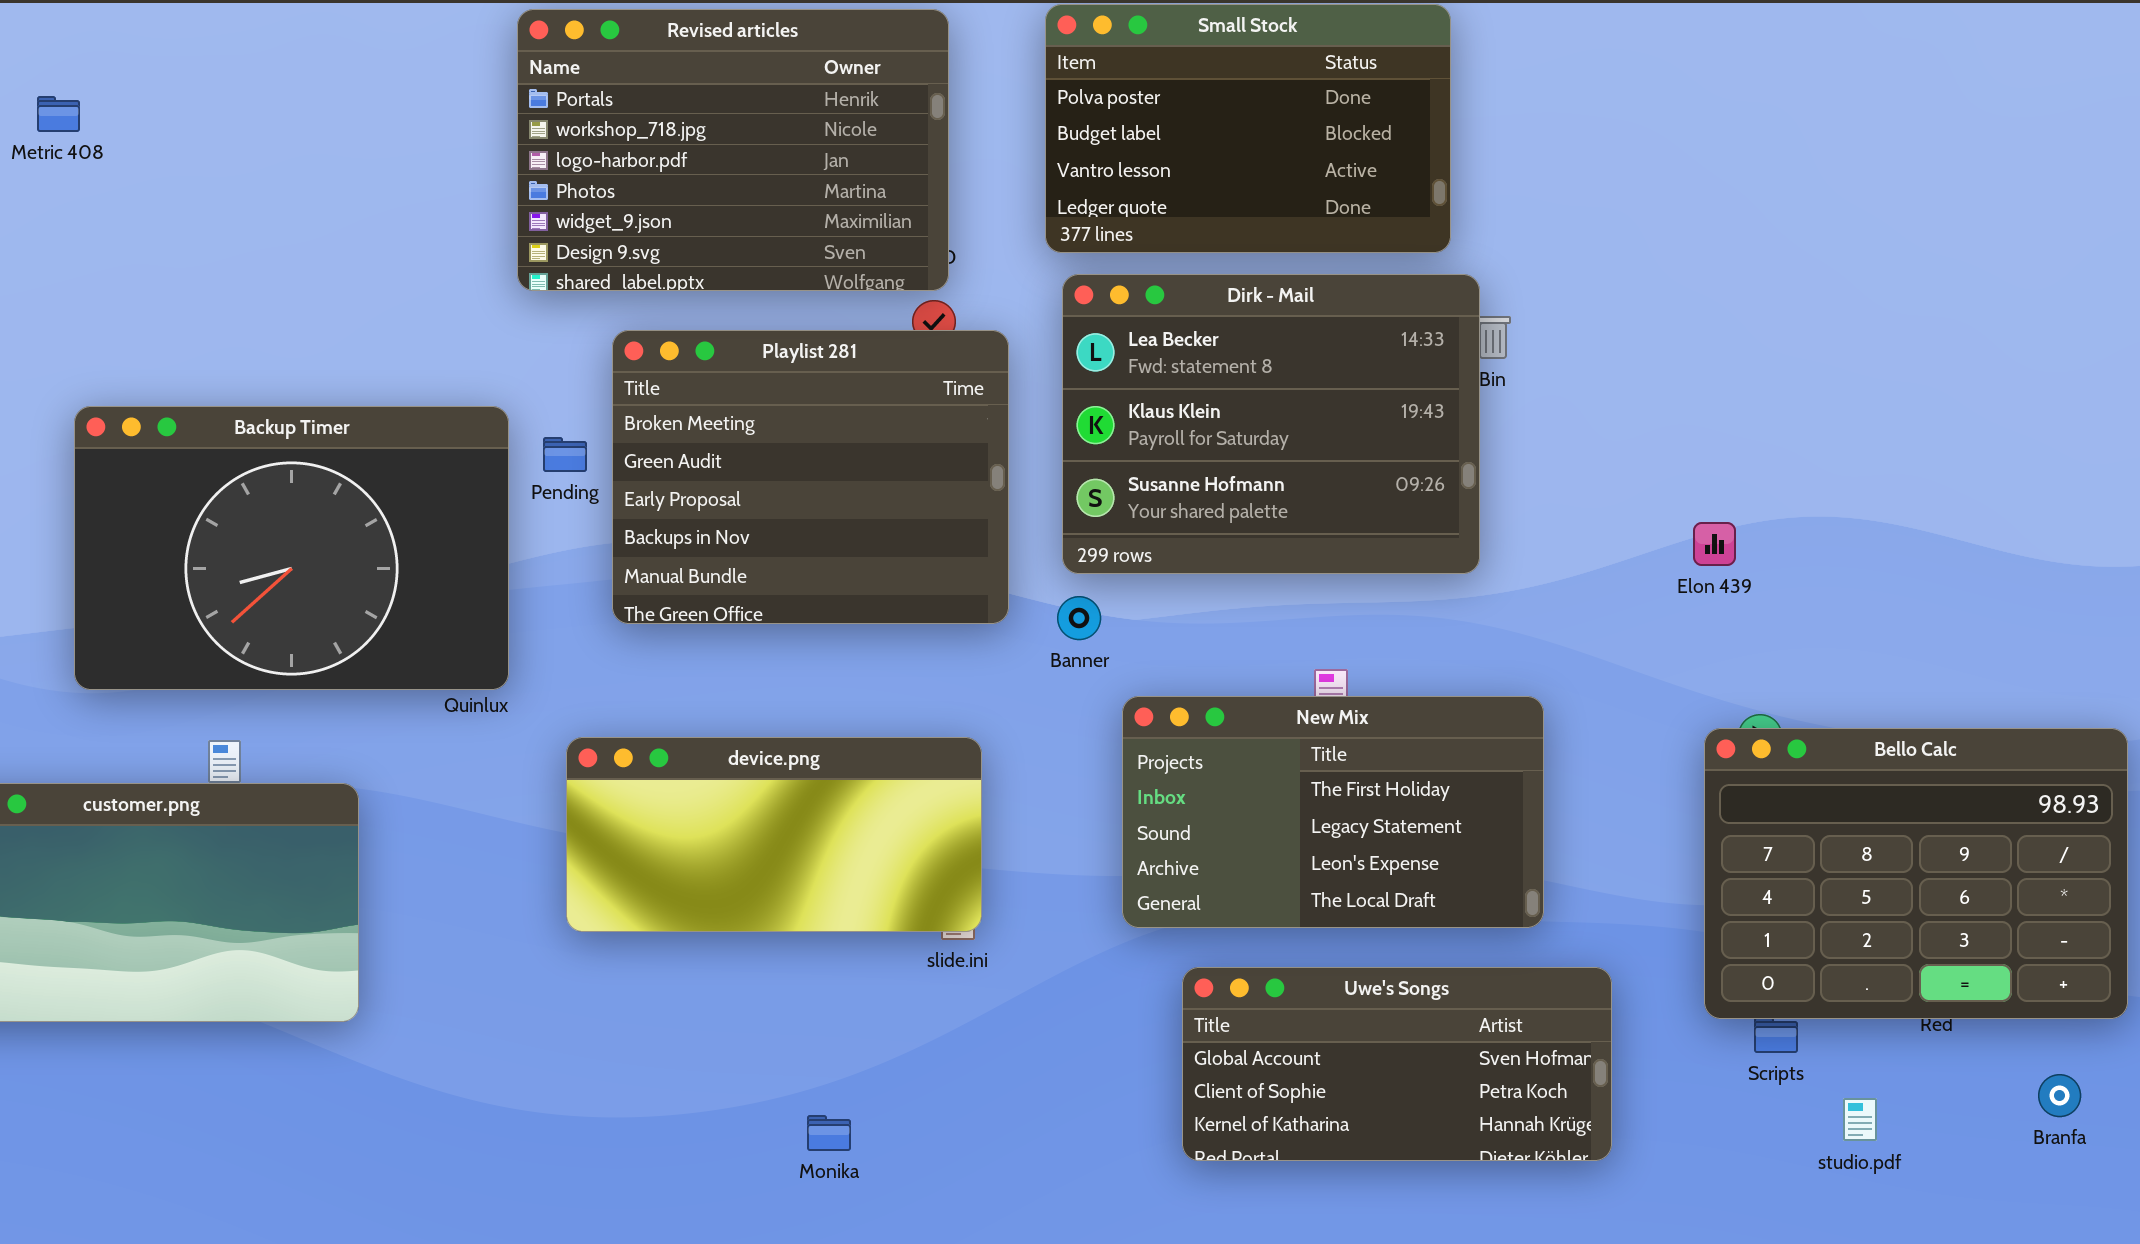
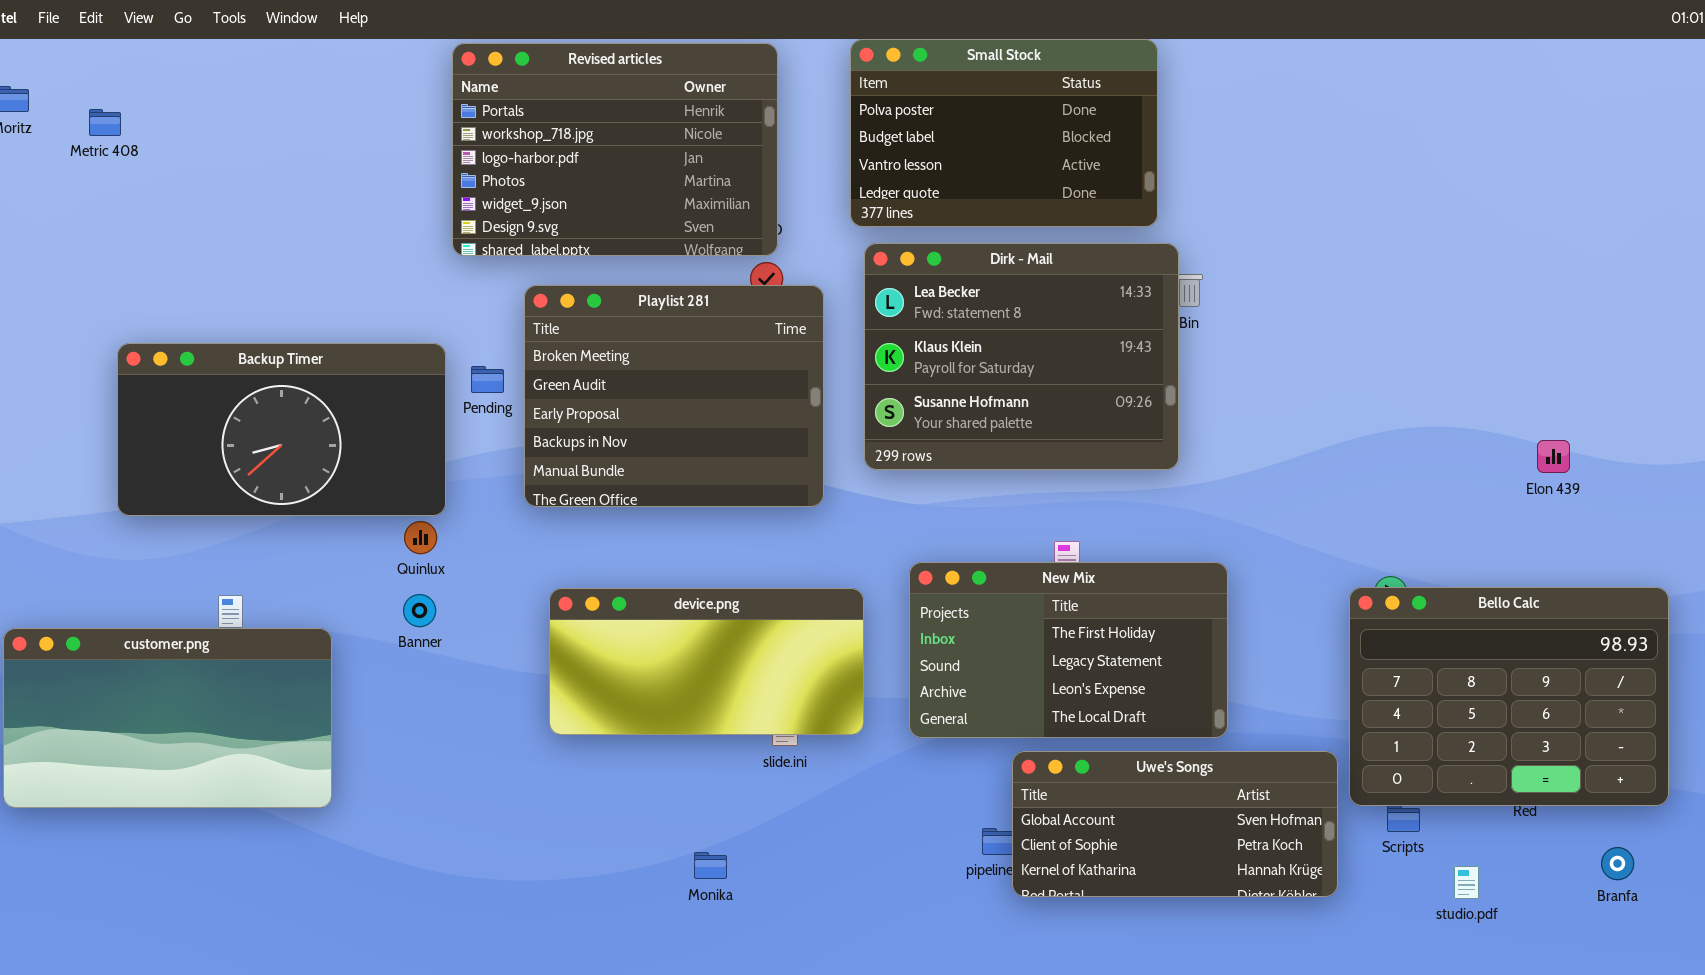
Backup Timer: [74,406,509,690] -> [117,343,446,516], resized
Elon 439: [1693,522,1736,566] -> [1537,440,1570,473], moved
Banner: [1057,596,1101,640] -> [403,594,436,627], moved
device.png: [566,737,982,932] -> [549,588,864,735], moved
Uwe's Songs: [1182,967,1612,1161] -> [1012,751,1338,897], moved
Monika: [807,1115,851,1151] -> [694,852,727,879], moved

